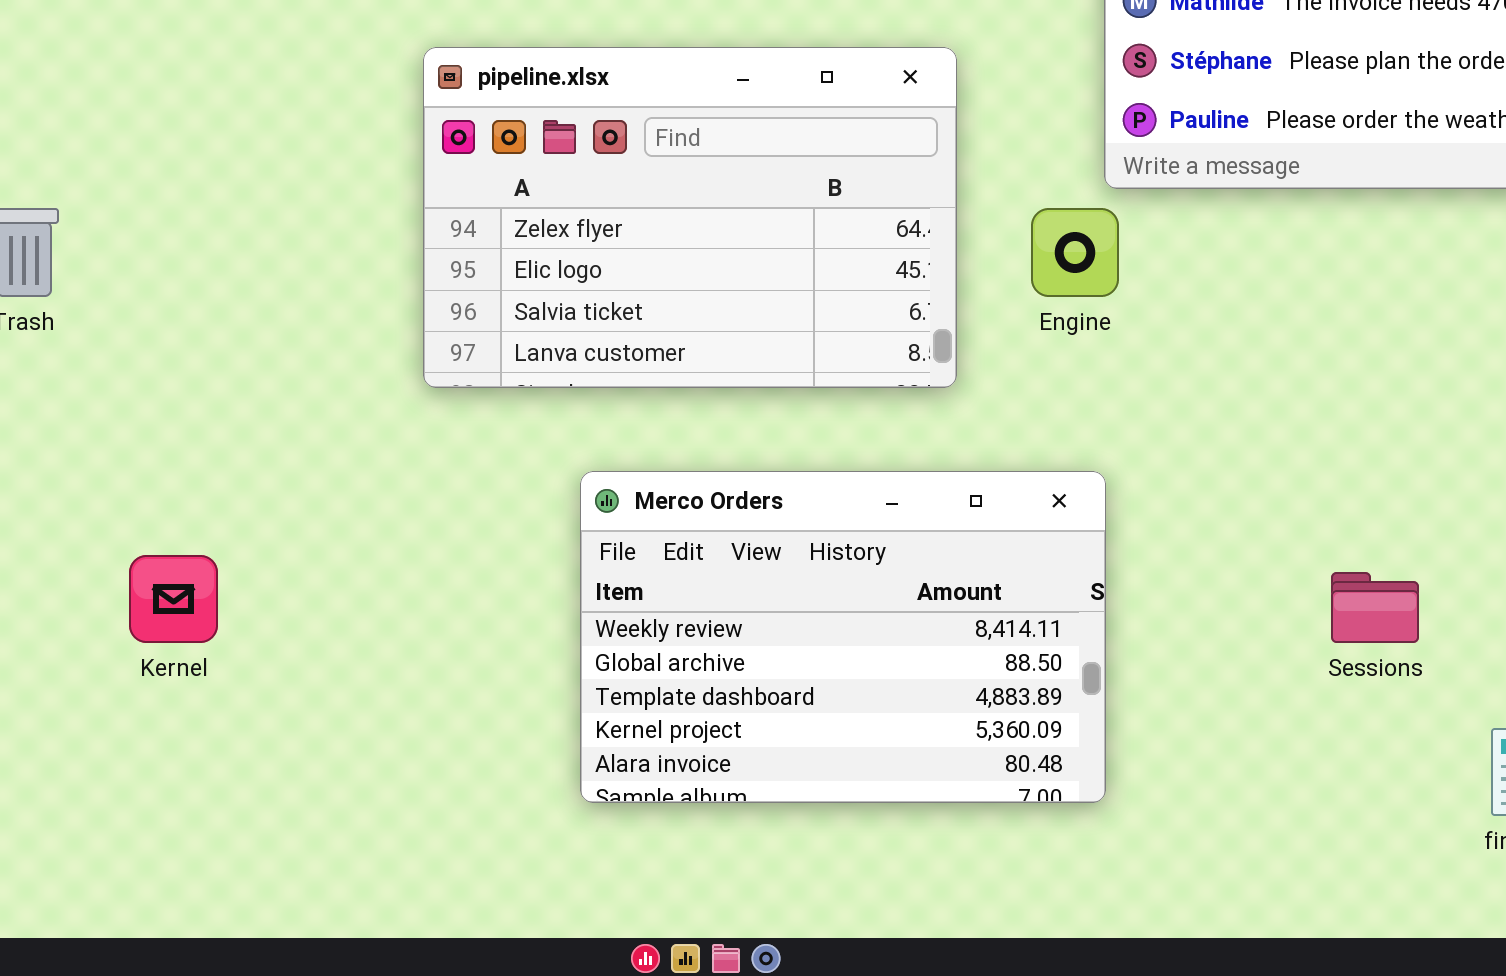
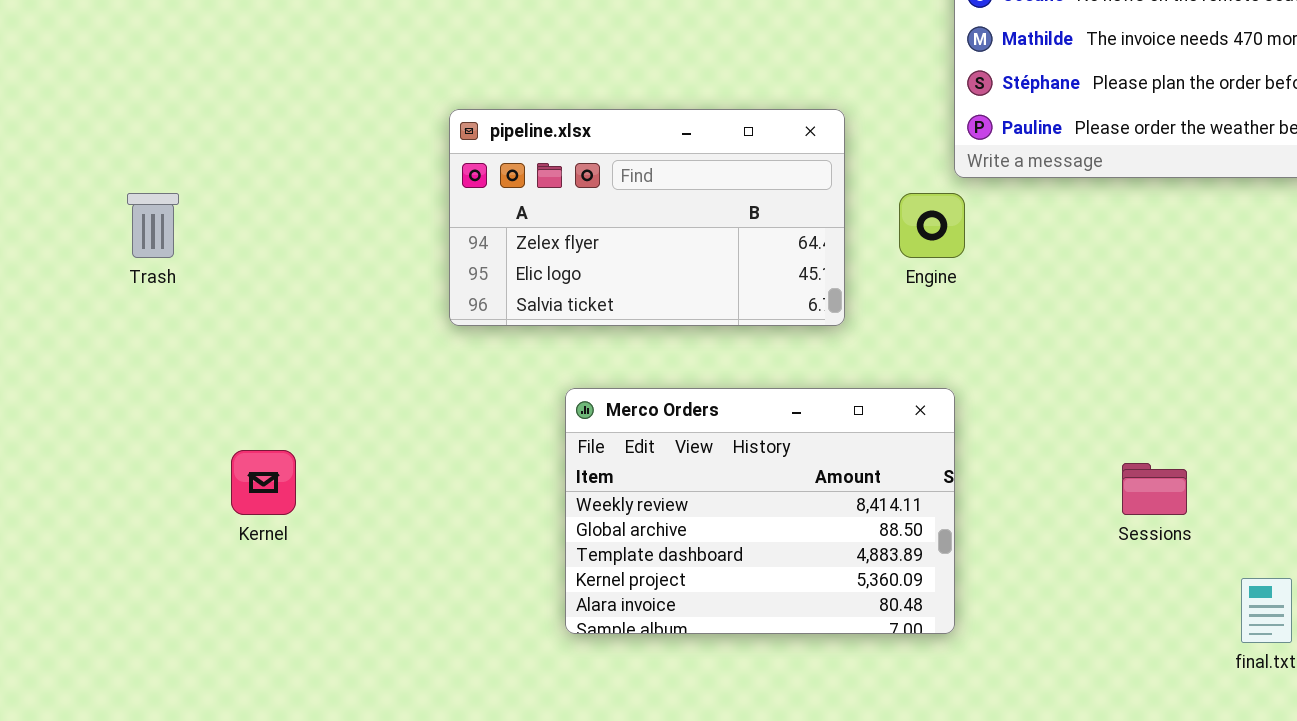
pipeline.xlsx: [423,47,957,388] -> [449,109,845,326], resized

